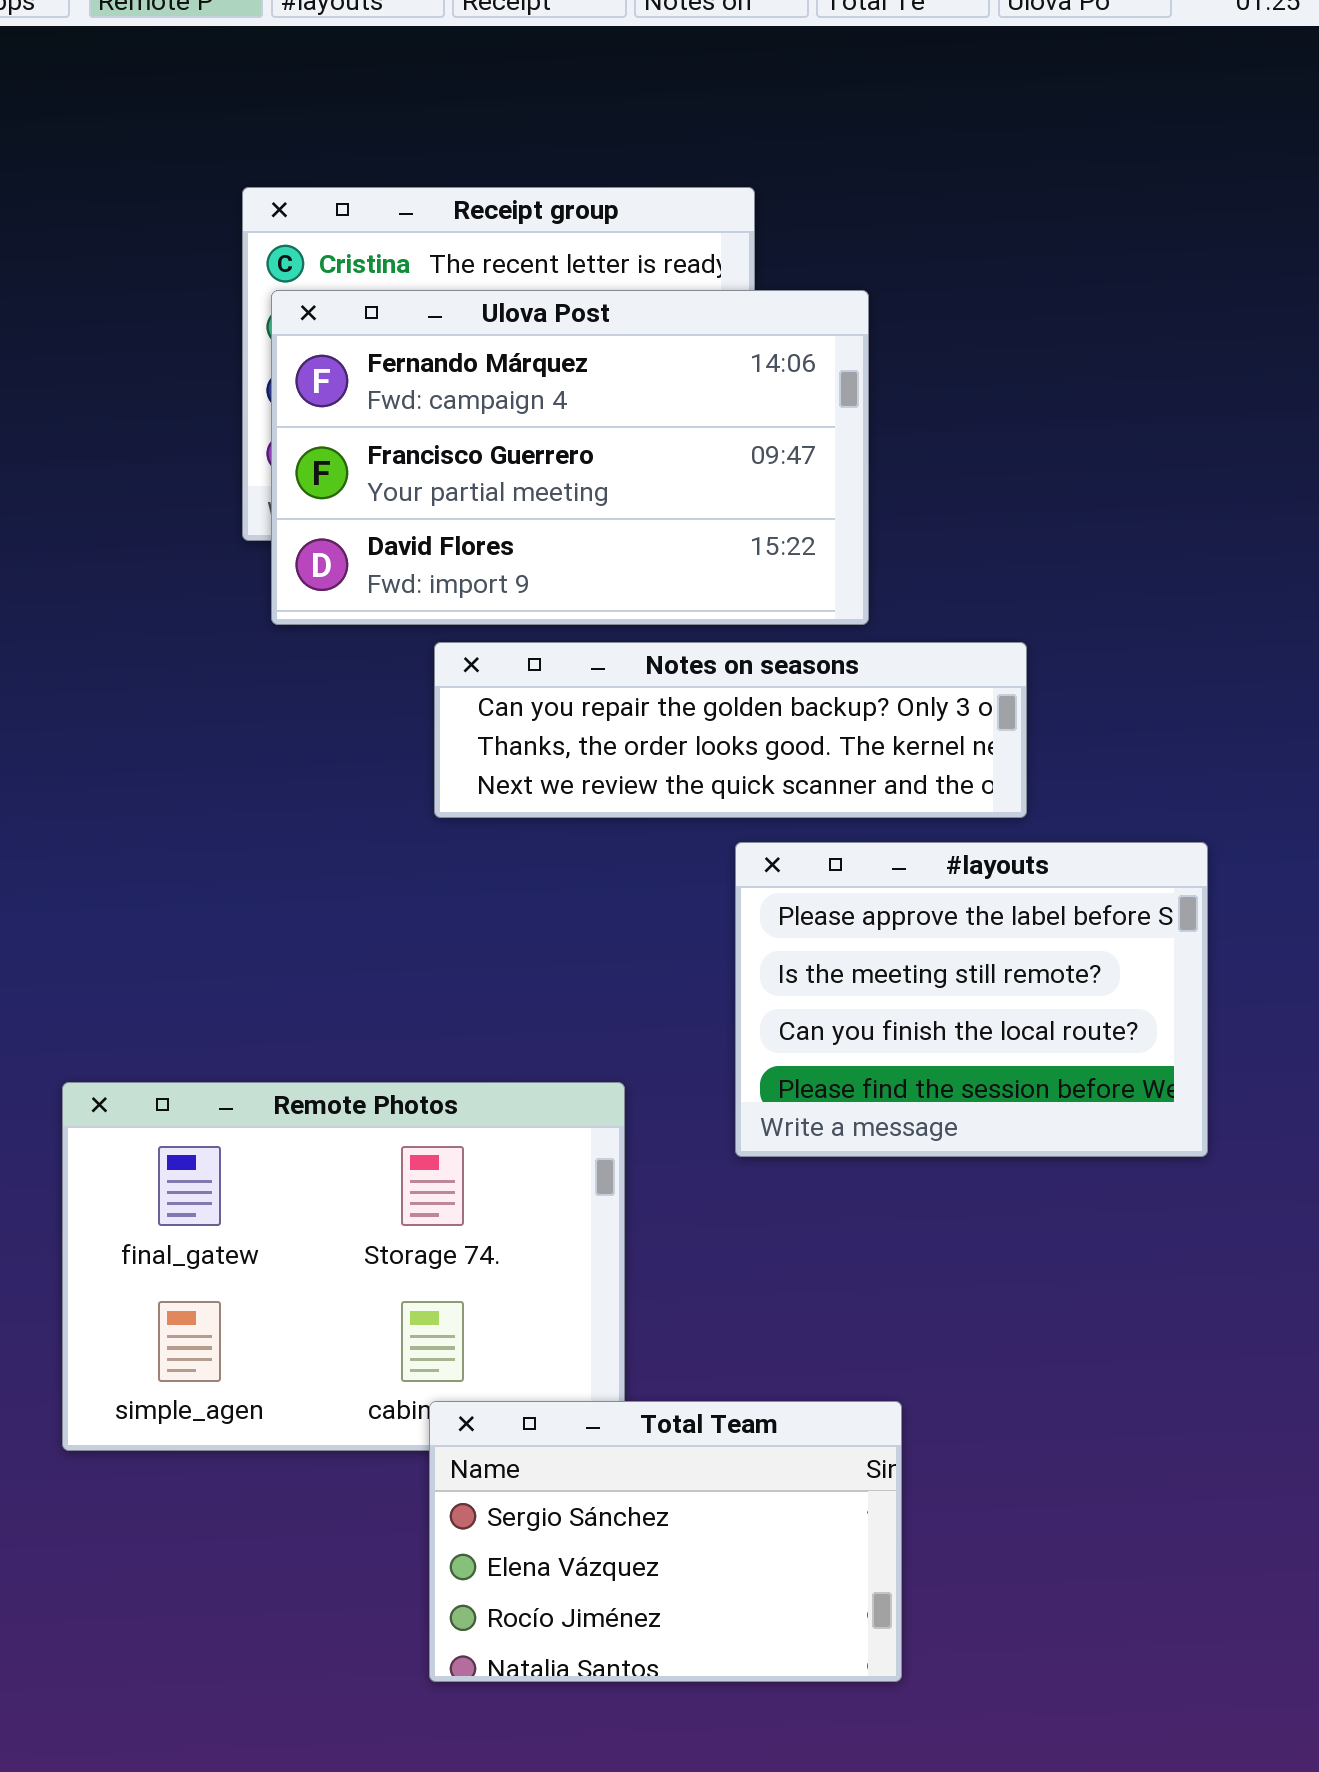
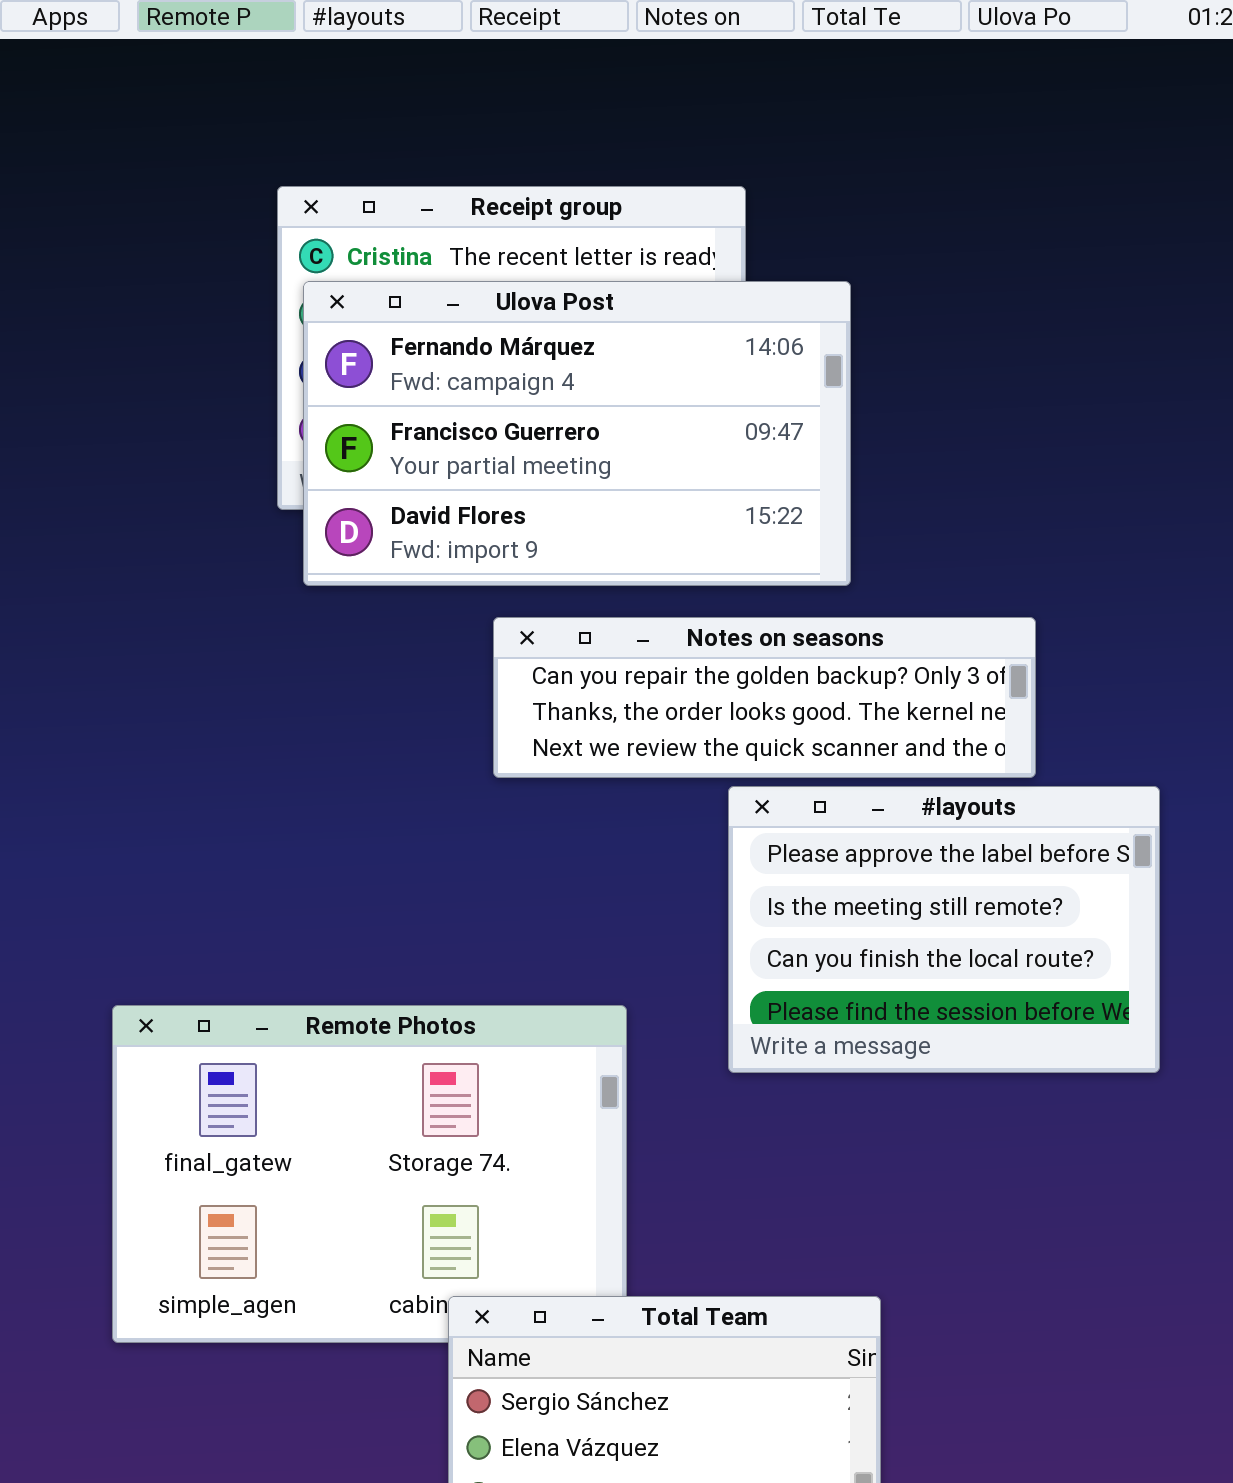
Notes on seasons: [434,642,1027,818] -> [493,617,1036,778], moved

